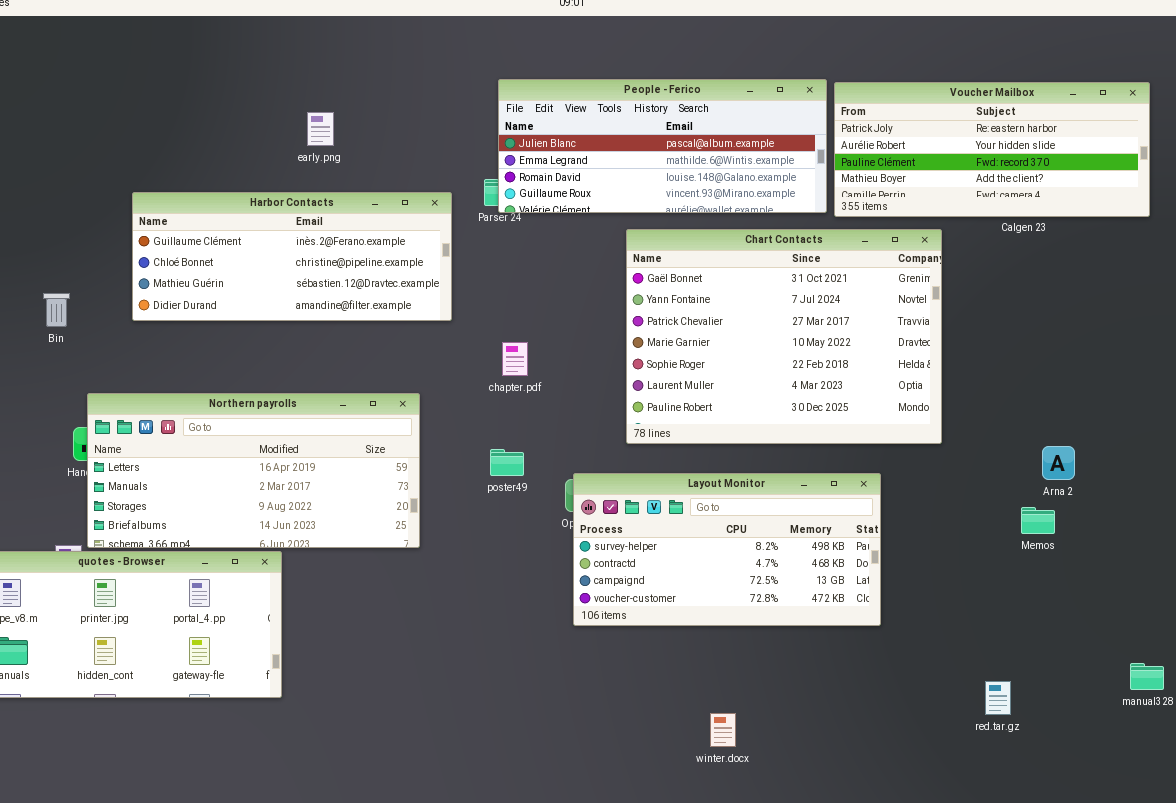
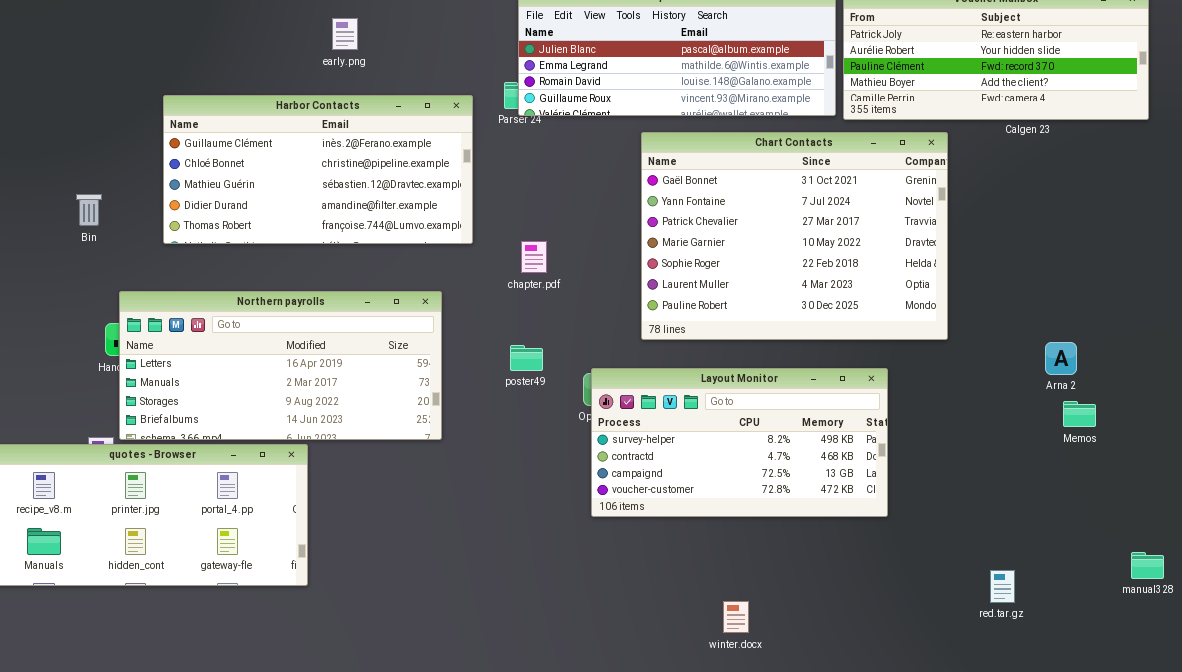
Harbor Contacts: [132,192,452,321] -> [163,95,473,244], resized
Memos: [1021,507,1055,534] -> [1063,401,1096,427], moved

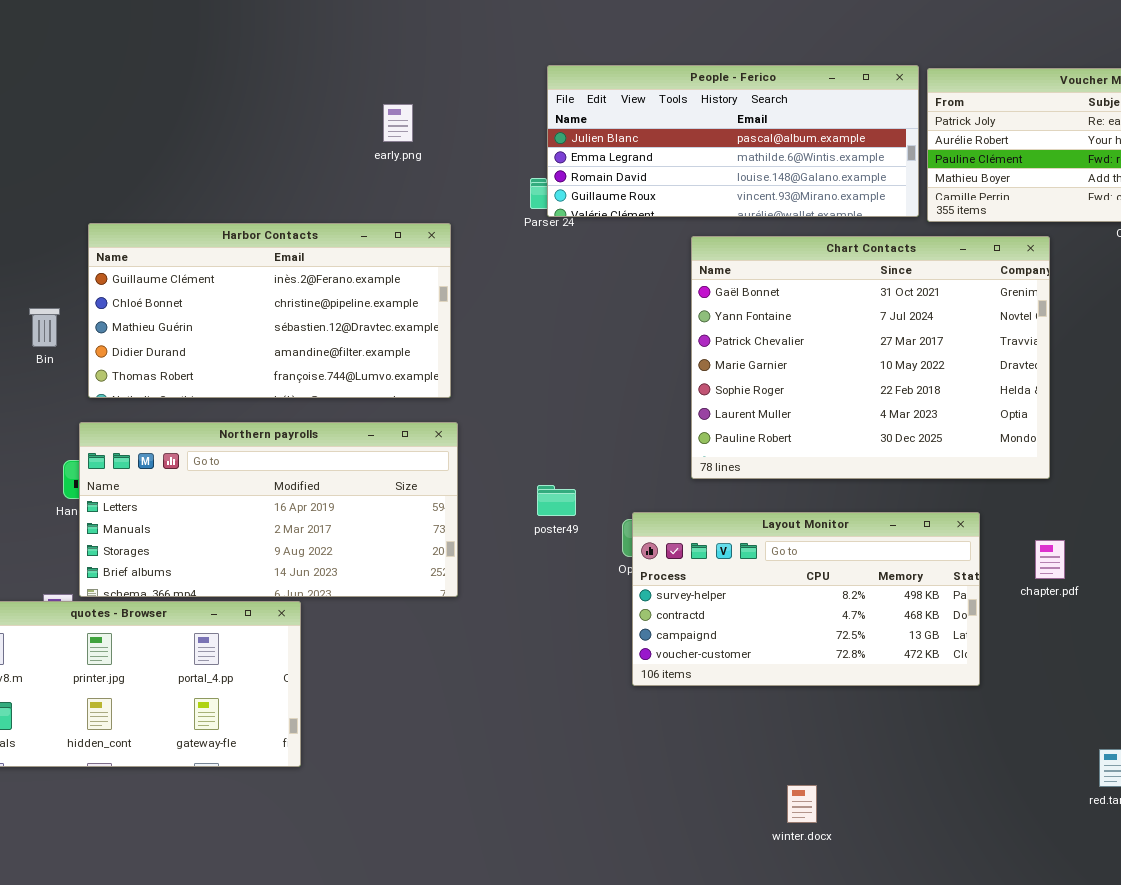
early.png: [332,18,358,50] -> [383,104,413,142], moved
Harbor Contacts: [163,95,473,244] -> [88,223,451,398], moved
chapter.pdf: [521,241,547,273] -> [1035,540,1065,579], moved

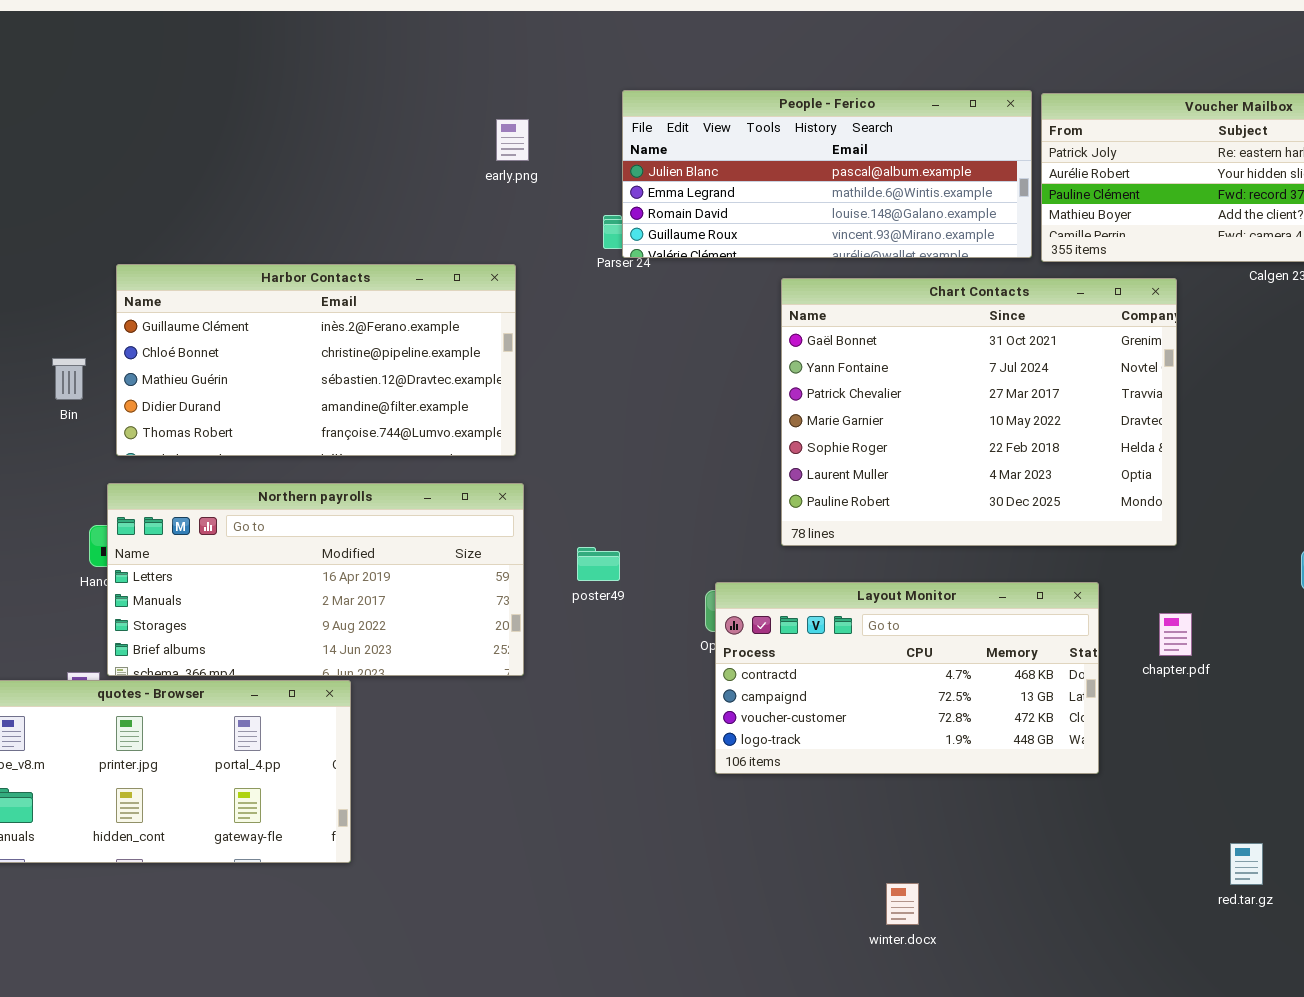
early.png: [383,104,413,142] -> [496,119,529,161], moved
poster49: [537,485,576,516] -> [577,547,620,581], moved
Layout Monitor: [632,512,980,686] -> [715,582,1099,774], scrolled down 1 row

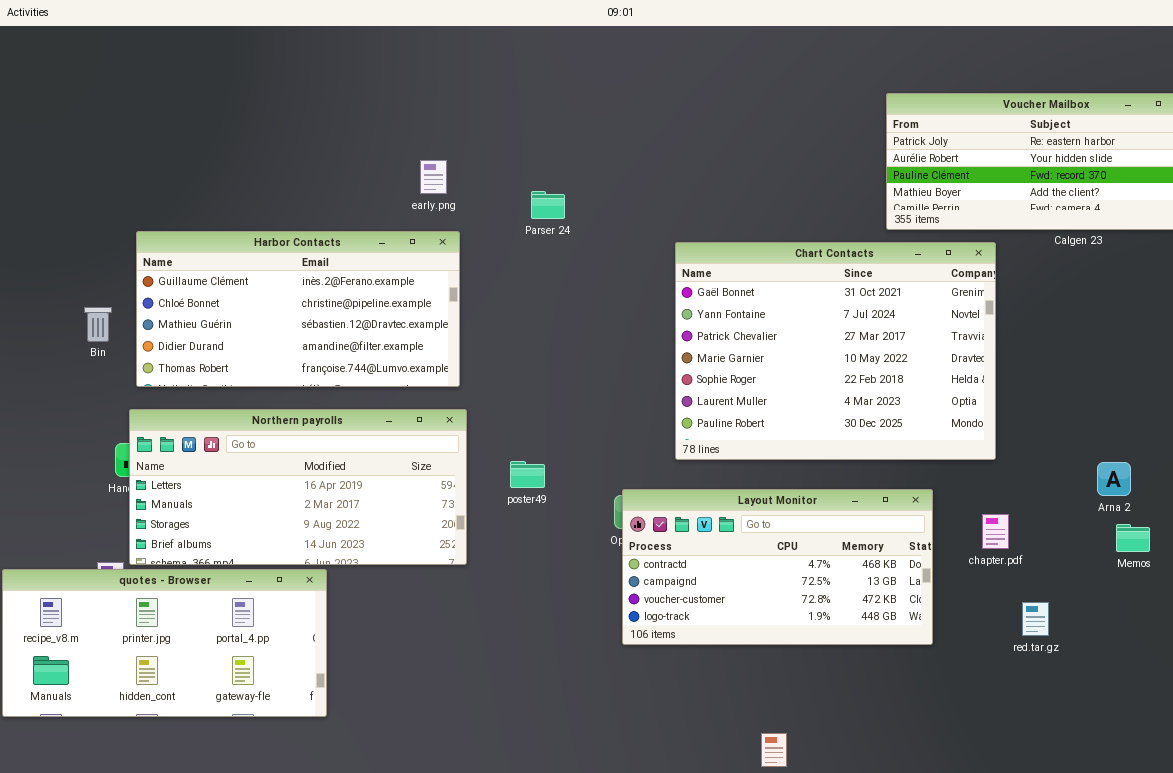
People - Ferico: [622,90,1032,258] -> none, closed
early.png: [496,119,529,161] -> [420,160,447,194], moved
red.tar.gz: [1230,843,1263,885] -> [1022,602,1049,636], moved

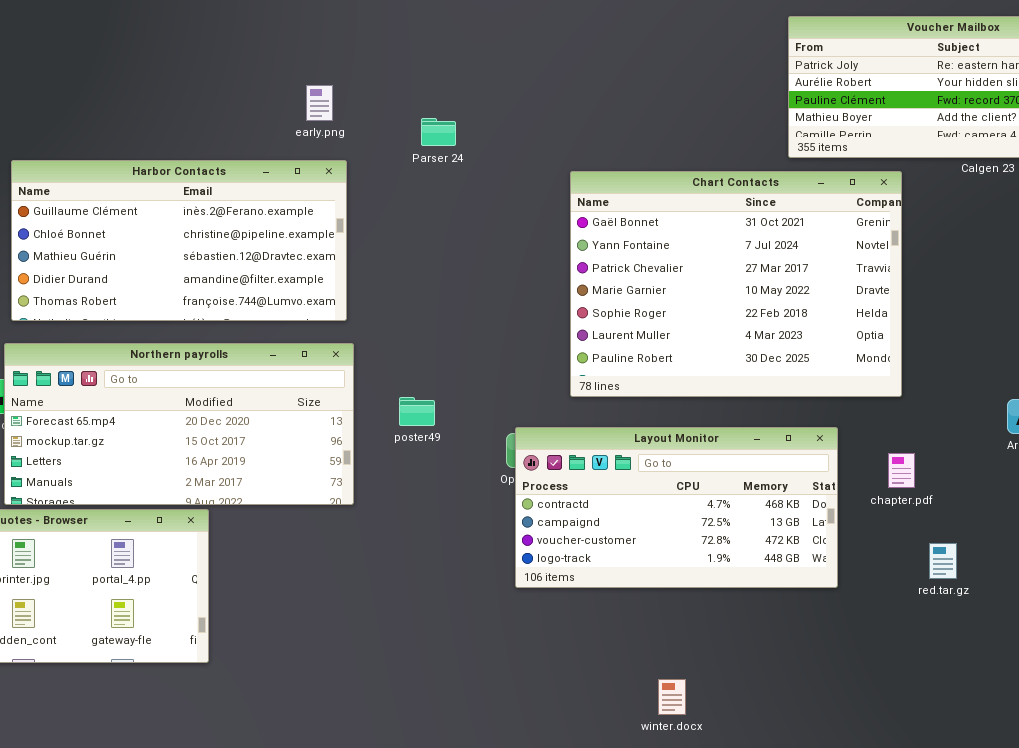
Northern payrolls: [129,409,467,565] -> [4,343,354,505], scrolled up 2 rows

